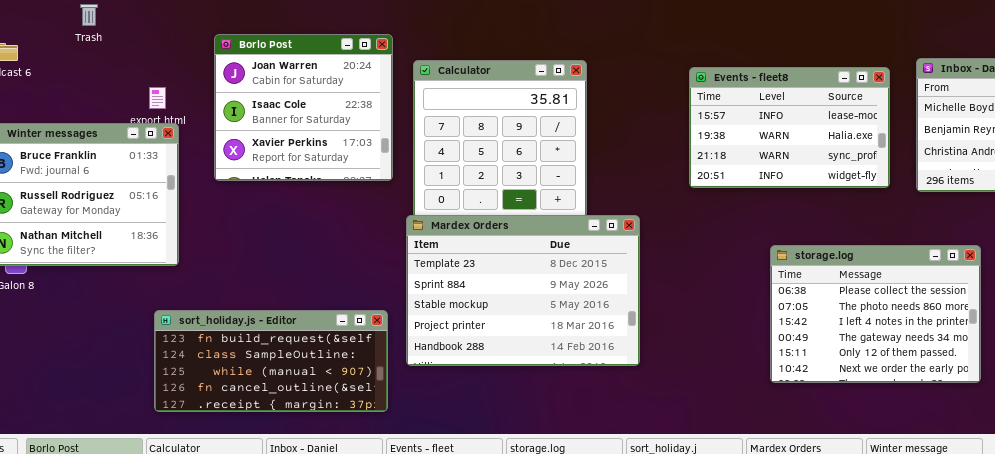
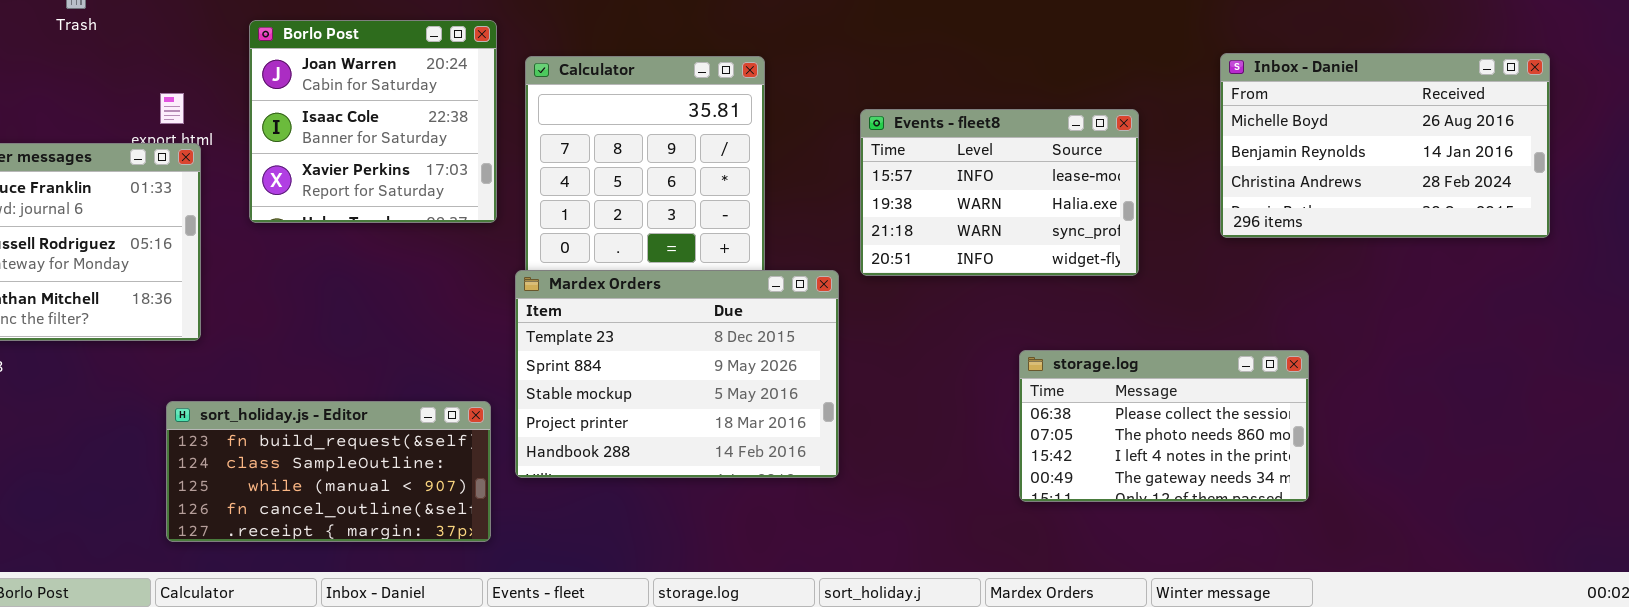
Events - fleet8: [689,67,890,188] -> [860,109,1139,276], moved
storage.log: [770,245,981,383] -> [1019,350,1309,502], resized

